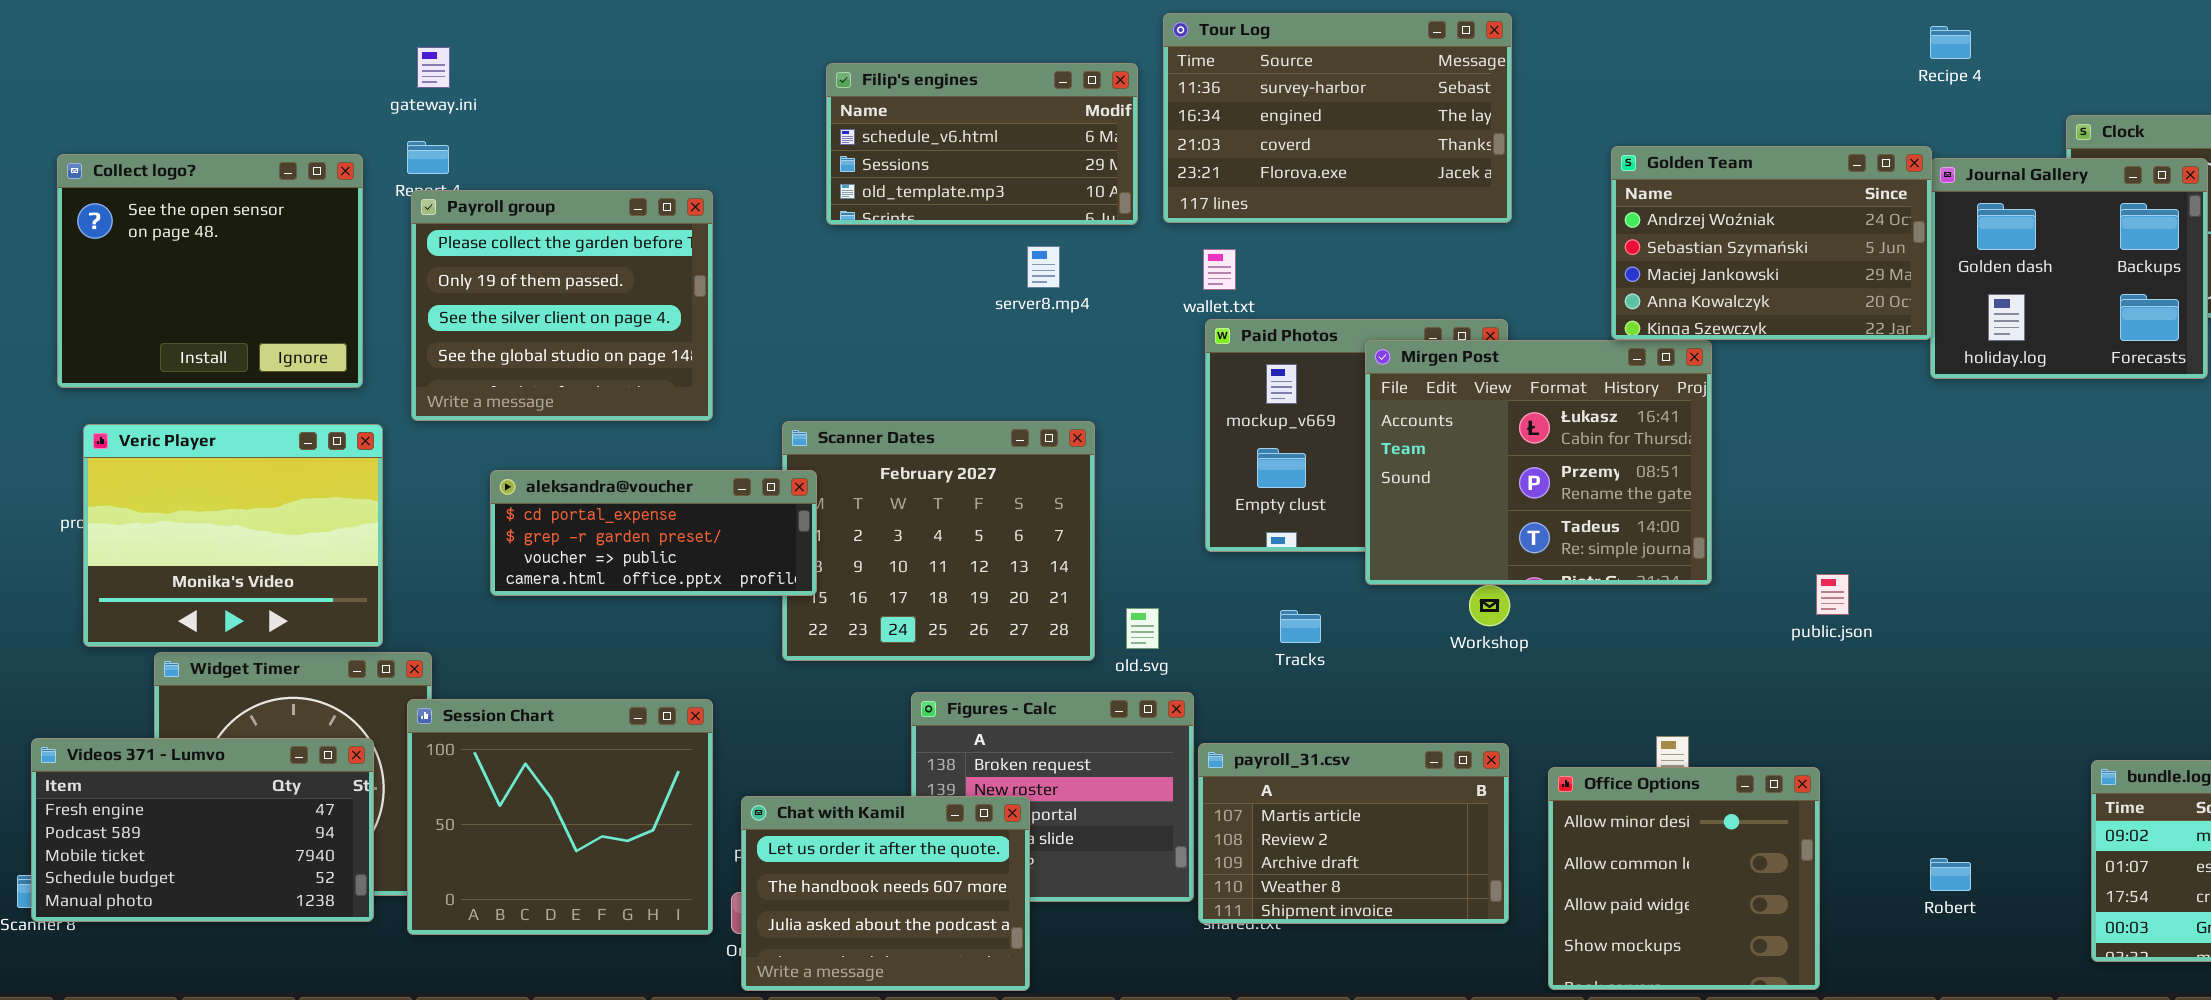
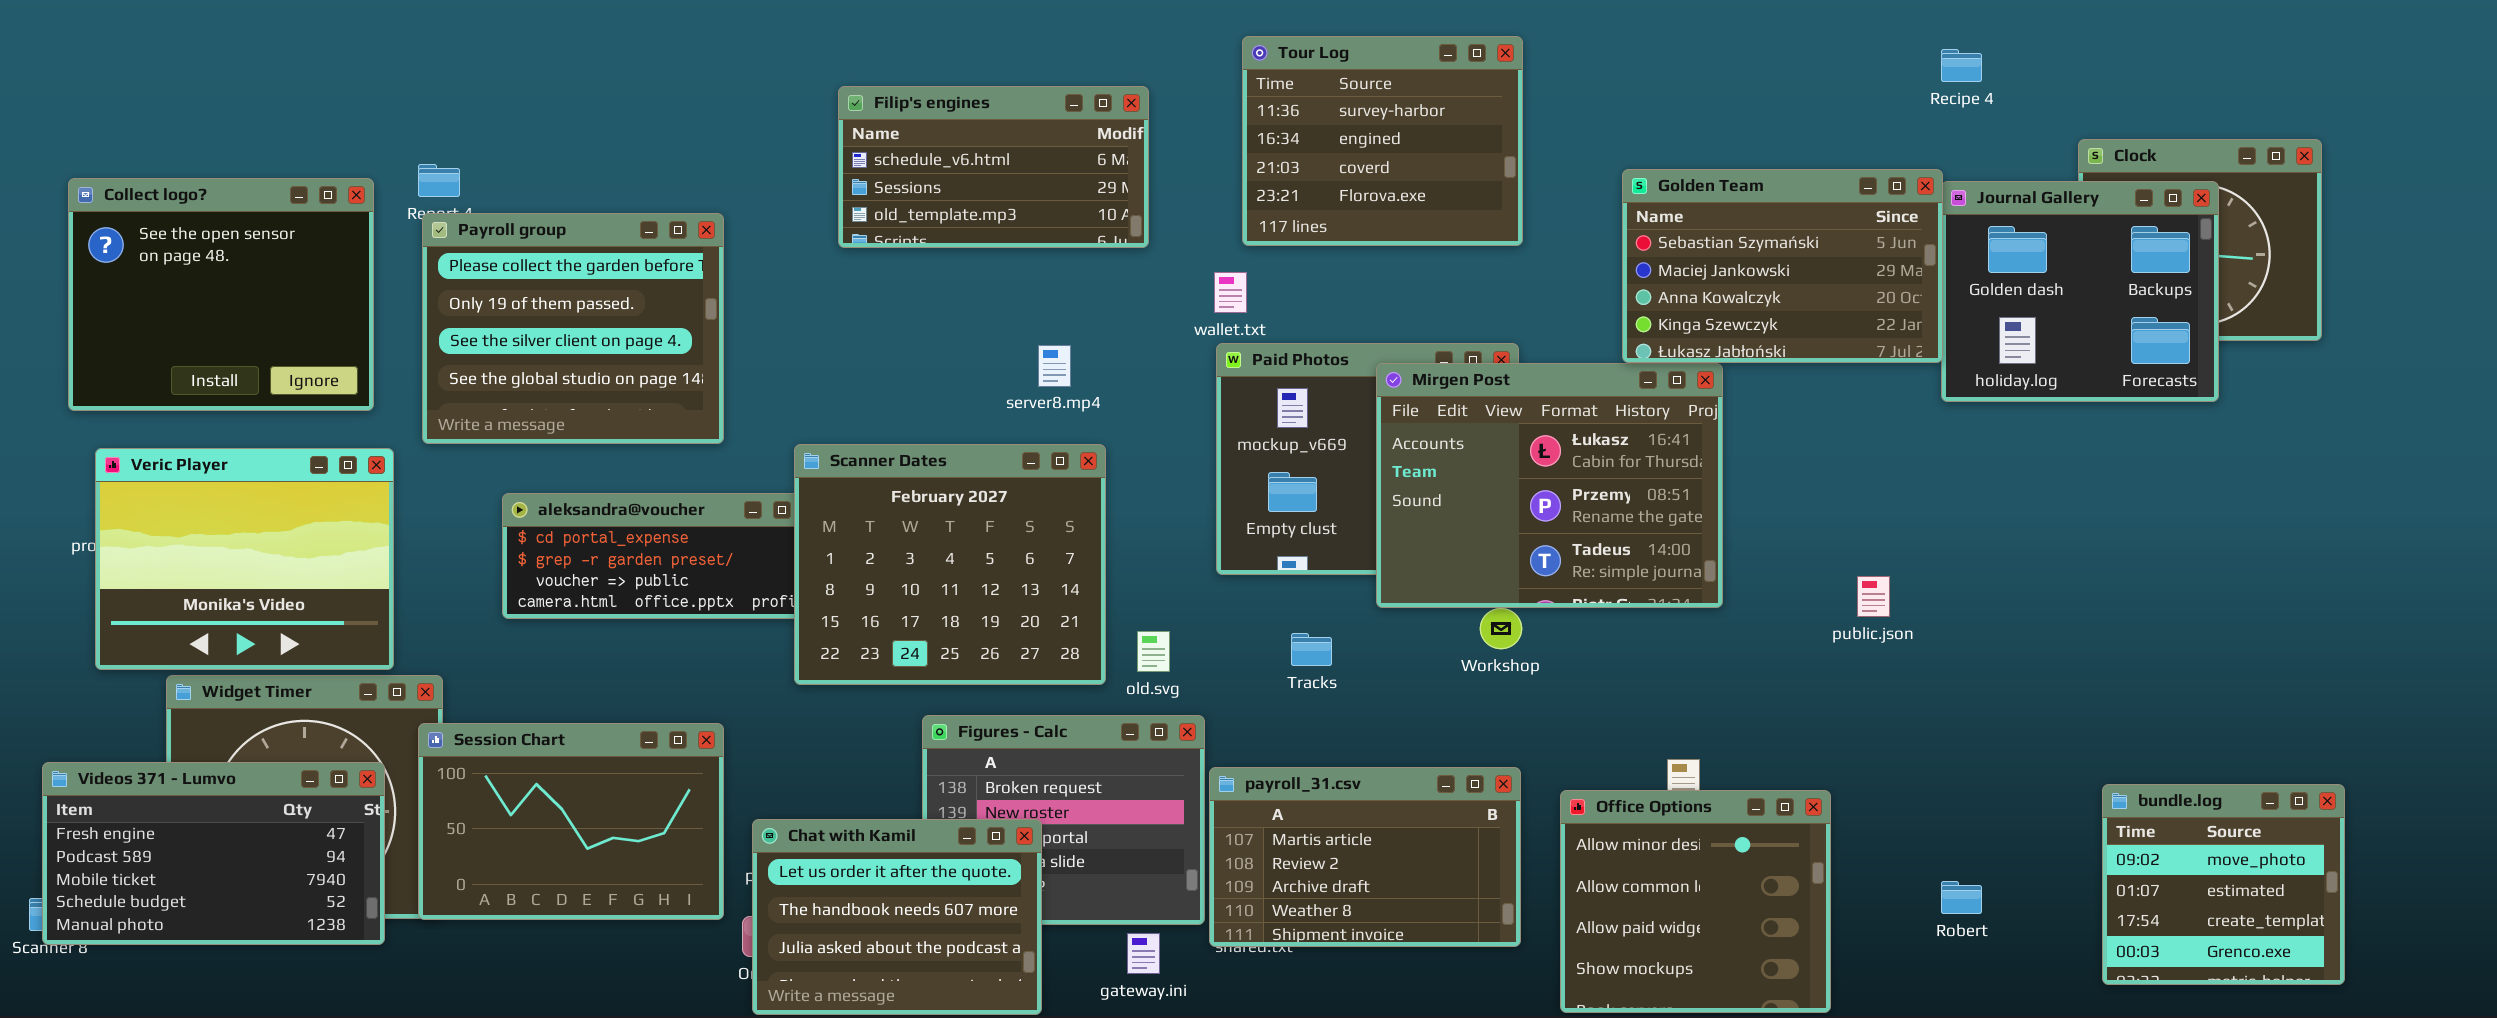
Tour Log: [1163,13,1512,223] -> [1242,36,1523,246], resized
gateway.ini: [417,47,450,88] -> [1127,933,1160,974], moved
Golden Team: [1611,146,1932,340] -> [1622,169,1943,363], scrolled down 1 row
server8.mp4: [1027,246,1060,288] -> [1038,345,1071,387], moved
Scanner Dates: [782,421,1095,661] -> [794,444,1106,685], raised
public.json: [1816,574,1849,615] -> [1857,576,1890,617], moved
Session Chart: [407,699,713,935] -> [418,723,724,920], resized

